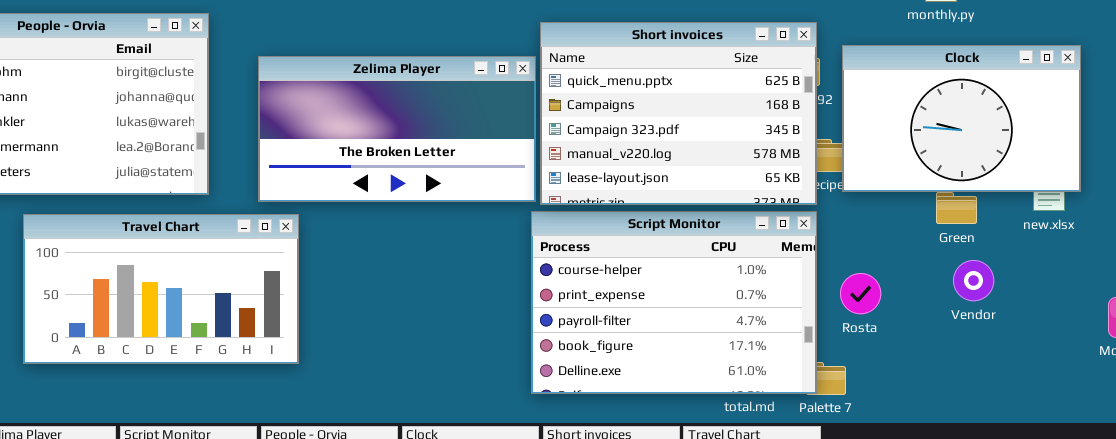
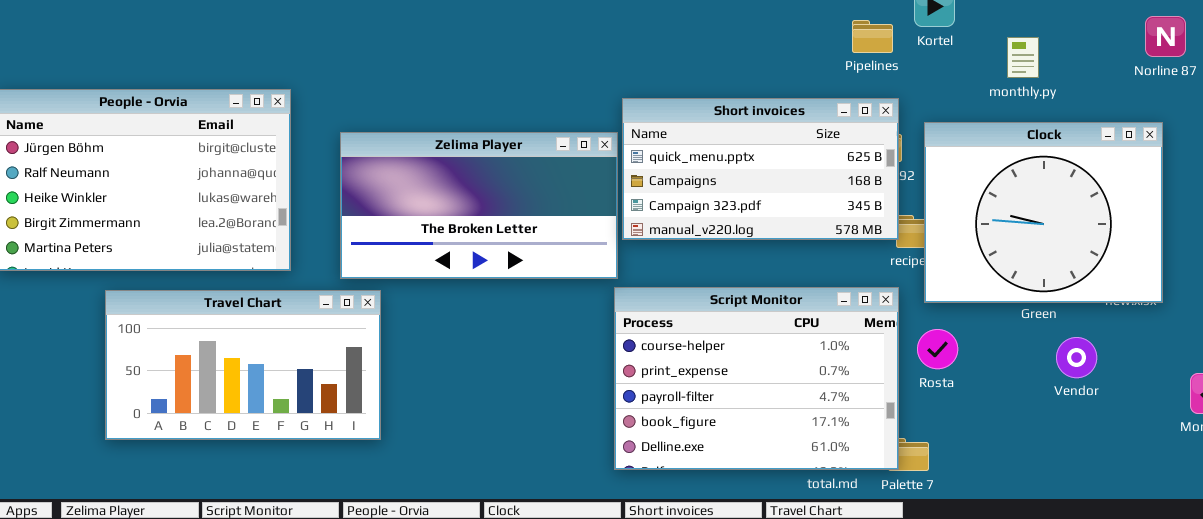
Short invoices: [540,22,817,205] -> [622,98,899,240], resized
Clock: [842,45,1081,192] -> [924,122,1163,303], resized
Vendor: [953,260,994,301] -> [1056,337,1097,378], moved
Rosta: [840,273,881,314] -> [917,329,958,369], moved

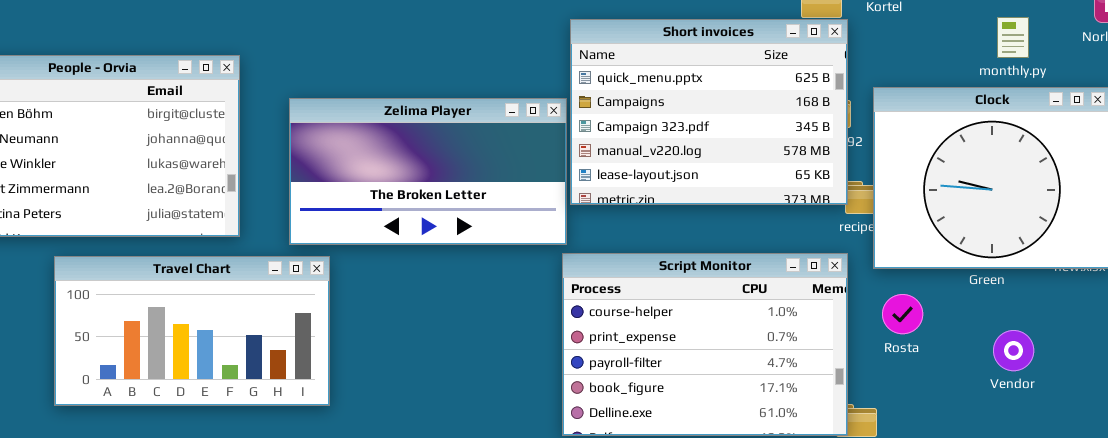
monthly.py: [1007,37,1039,78] -> [997,17,1029,58], moved
Short invoices: [622,98,899,240] -> [570,19,848,205], resized
Rosta: [917,329,958,369] -> [882,294,923,334], moved
Vendor: [1056,337,1097,378] -> [993,330,1034,371], moved

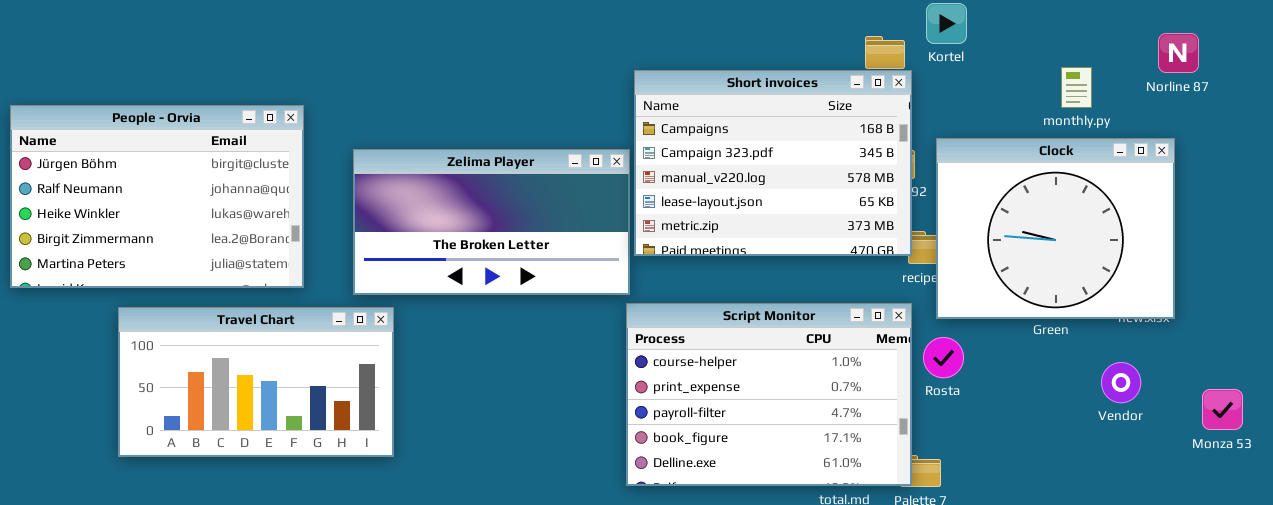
Short invoices: [570,19,848,205] -> [634,70,912,256], scrolled down 1 row
Rosta: [882,294,923,334] -> [923,337,964,378], moved
Vendor: [993,330,1034,371] -> [1101,362,1141,403], moved

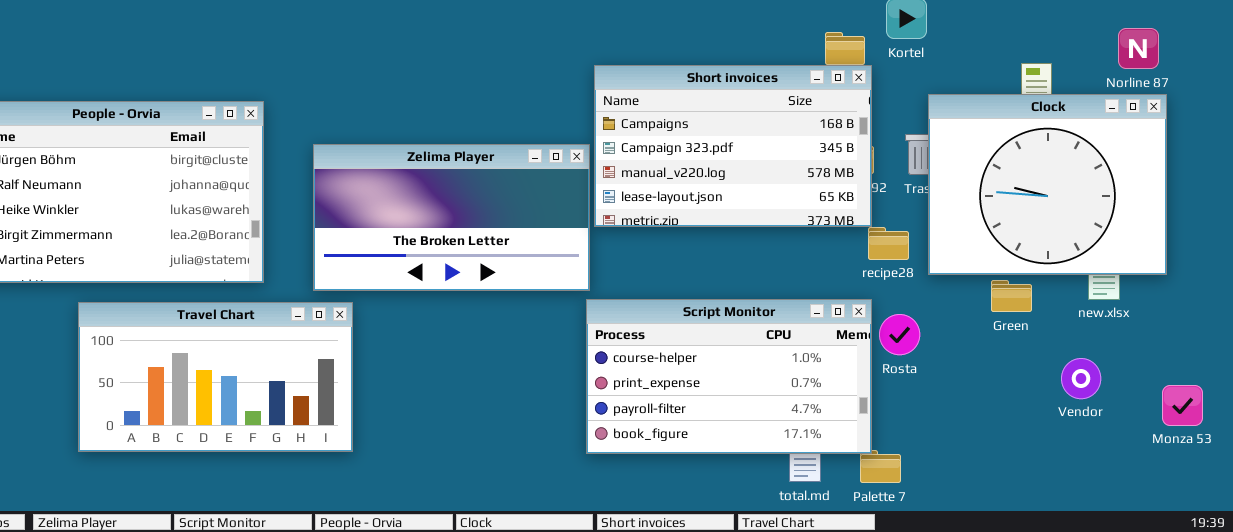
Short invoices: [634,70,912,256] -> [594,65,872,227], resized
Clock: [936,138,1175,319] -> [928,94,1167,275], moved
Script Monitor: [626,303,912,486] -> [586,299,872,454], resized
Rosta: [923,337,964,378] -> [879,314,920,355], moved

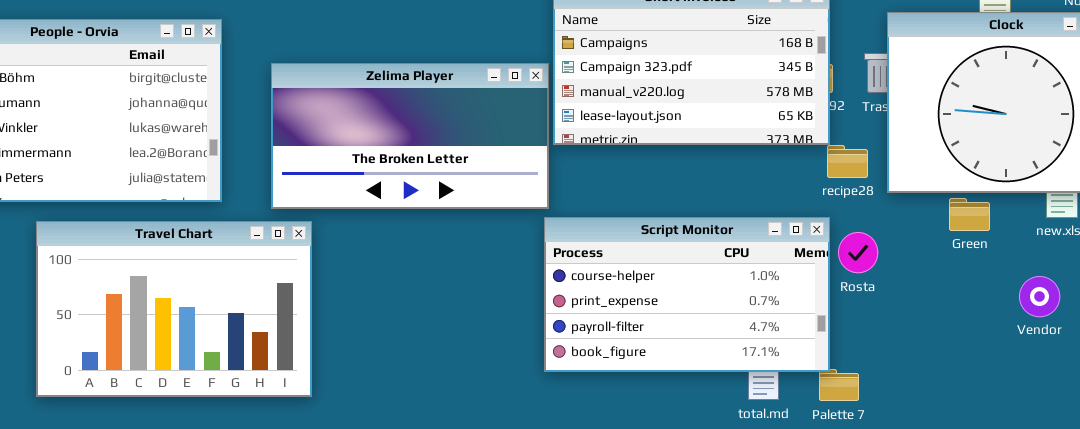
Travel Chart: [78,302,353,452] -> [36,221,312,397], resized

